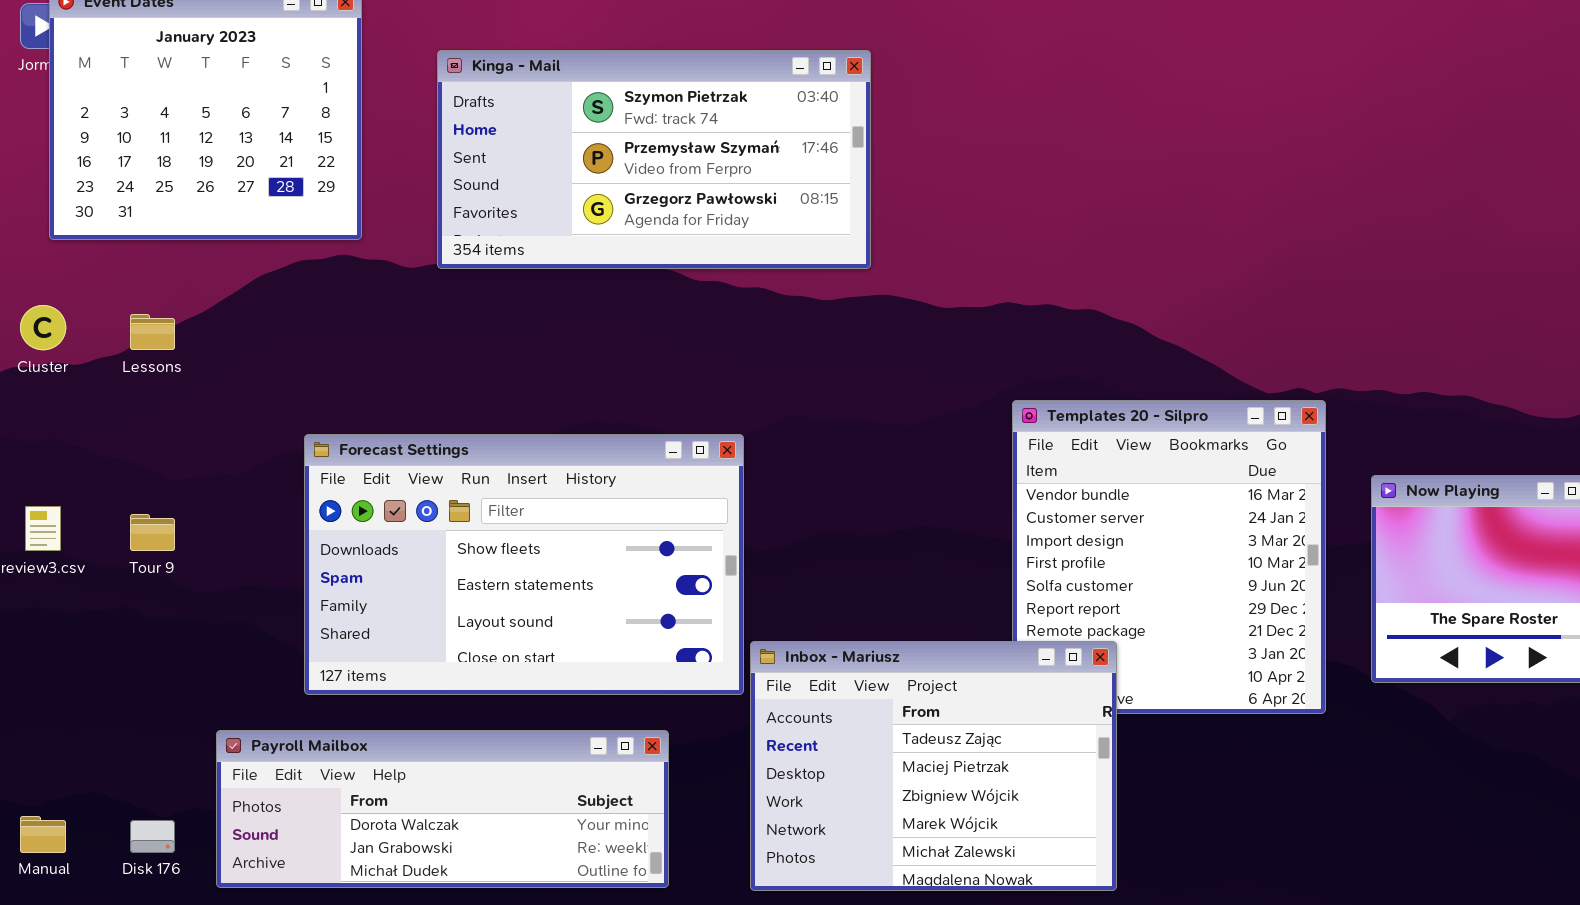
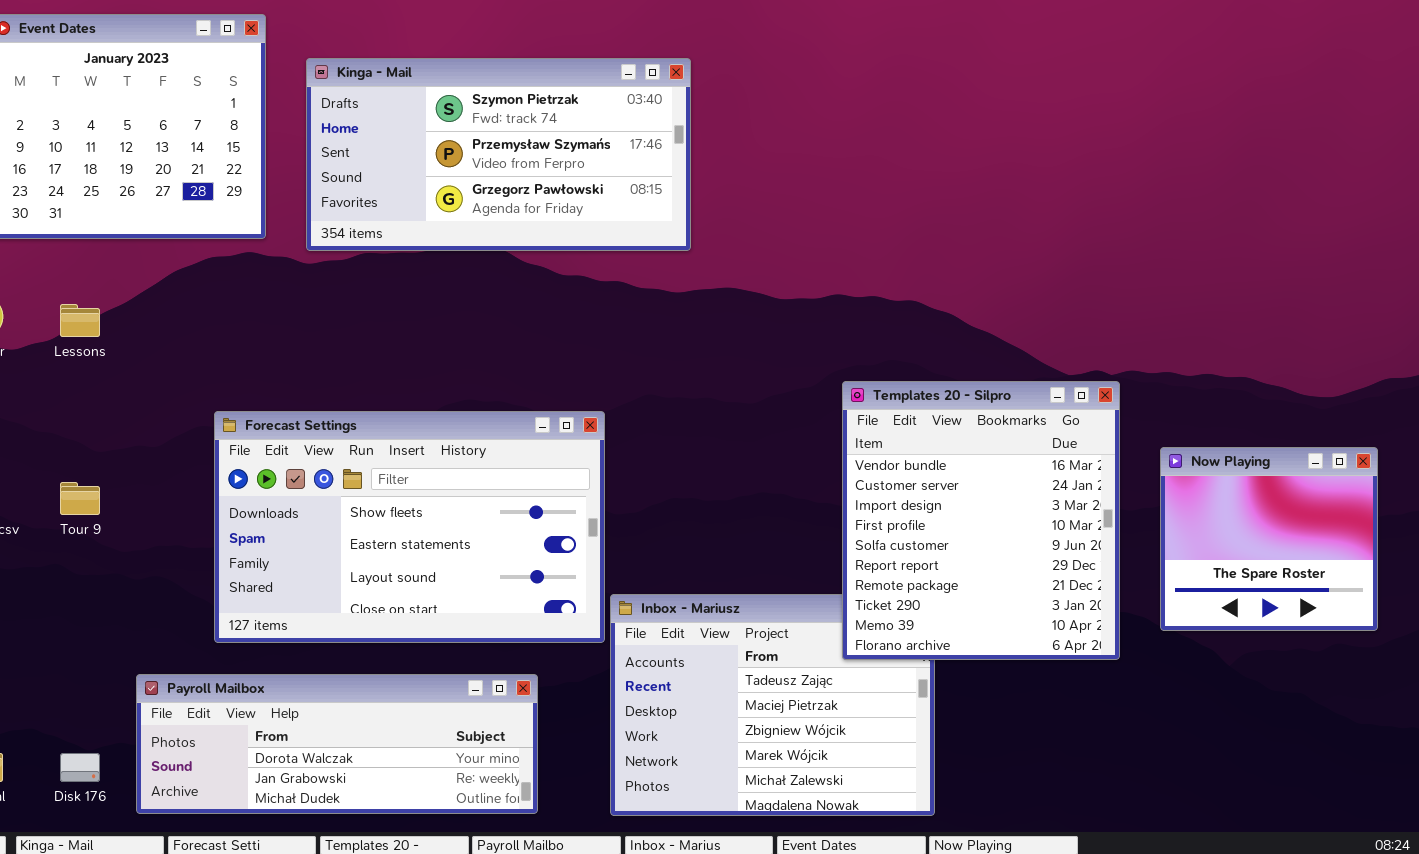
Kinga - Mail: [437,50,871,269] -> [306,58,691,251], moved
Templates 20 - Silpro: [1012,400,1326,714] -> [842,381,1120,660], raised

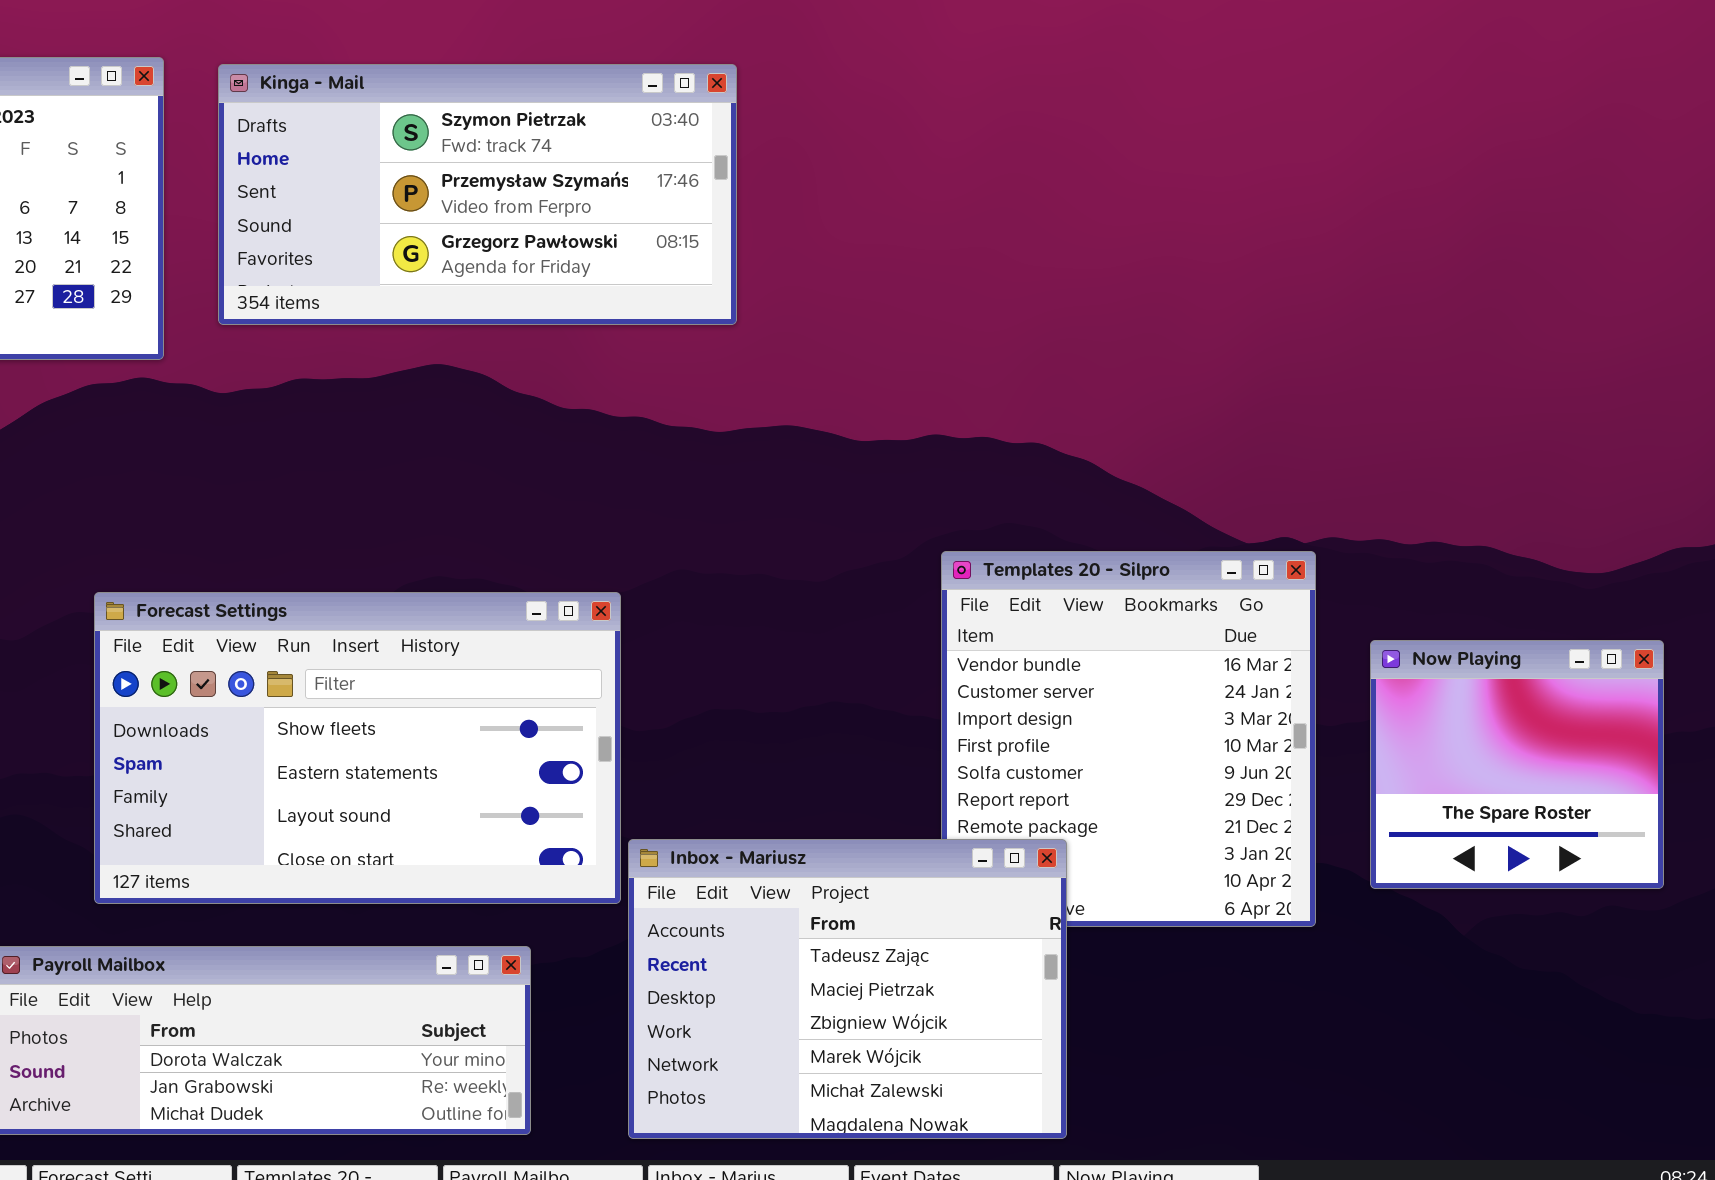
Kinga - Mail: [306,58,691,251] -> [218,64,737,325], moved
Inbox - Mariusz: [610,594,935,816] -> [628,839,1067,1139], raised

